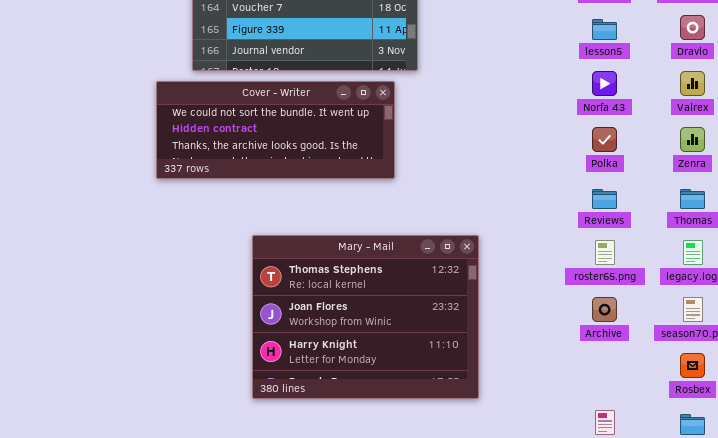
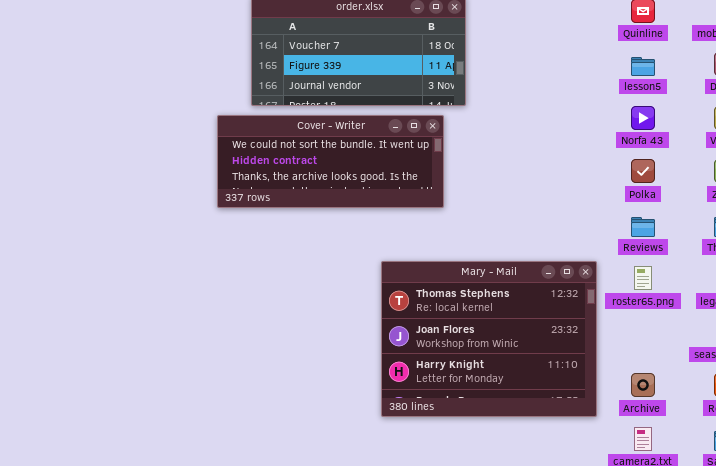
Mary - Mail: [252,235,479,399] -> [381,261,597,417], moved
Archive: [592,297,617,322] -> [631,373,655,397], moved

